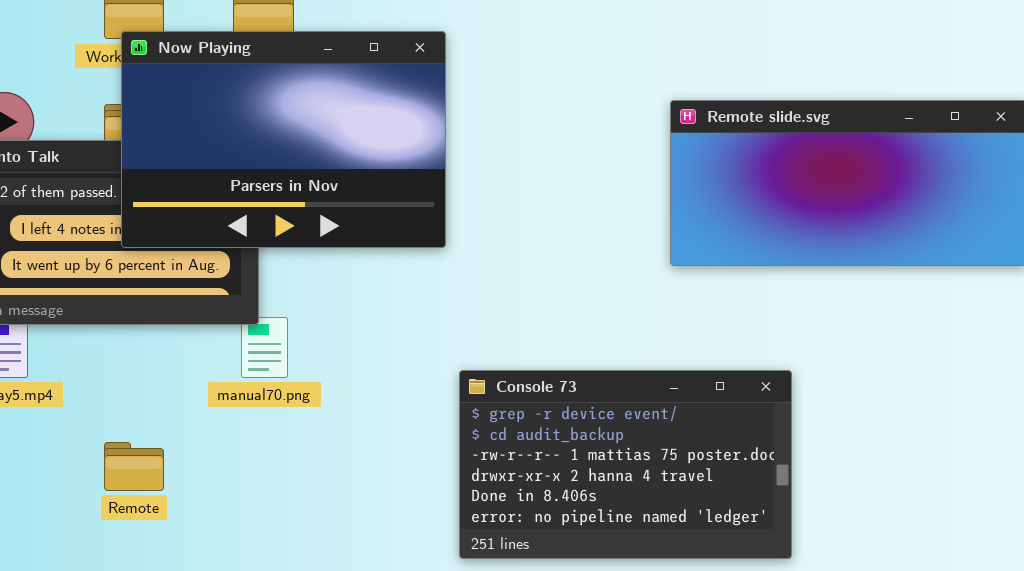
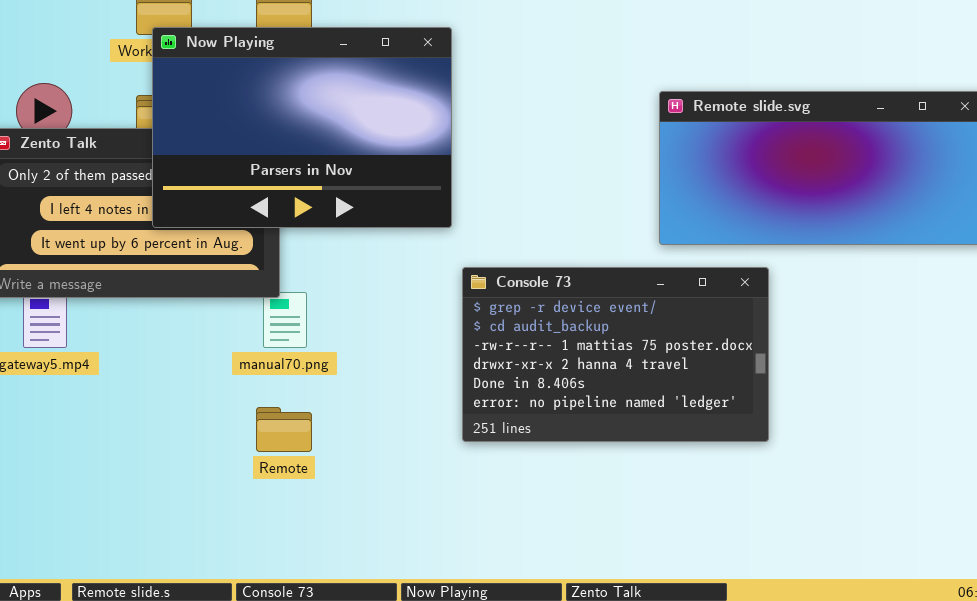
Console 73: [459,370,792,559] -> [462,267,769,442], moved
Remote: [104,442,164,491] -> [256,407,312,452], moved

